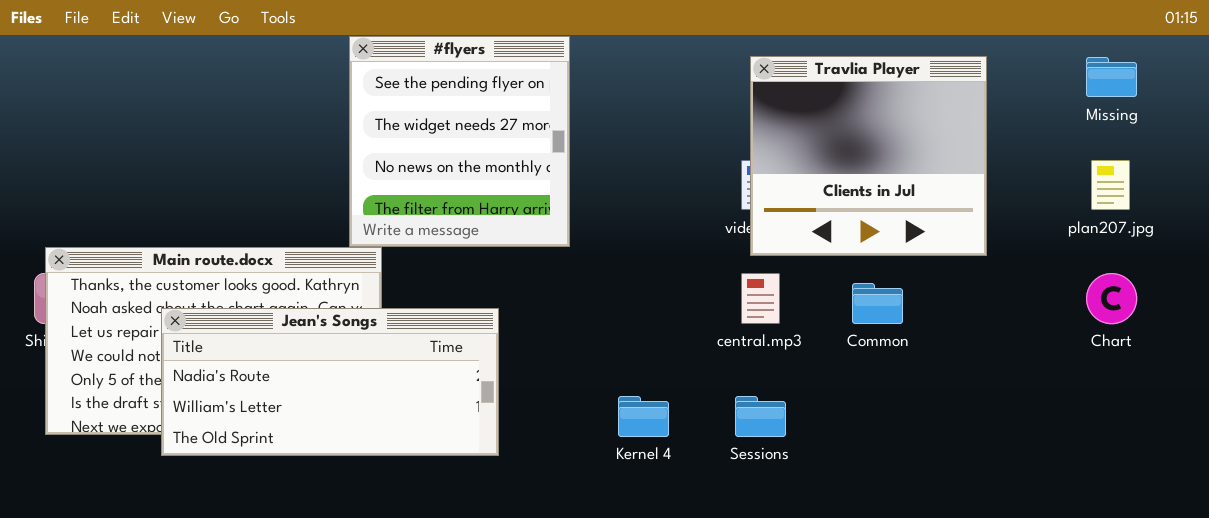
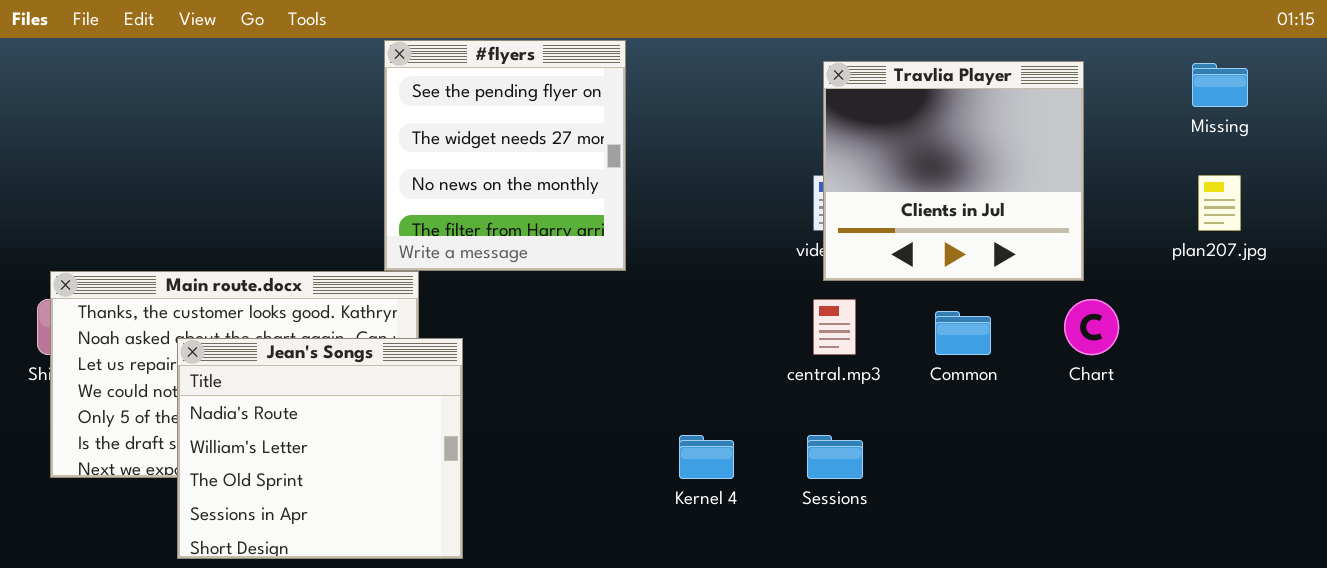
Chart: [1086,273,1137,324] -> [1064,299,1119,355], moved
Jean's Songs: [161,308,499,456] -> [177,338,463,559], resized

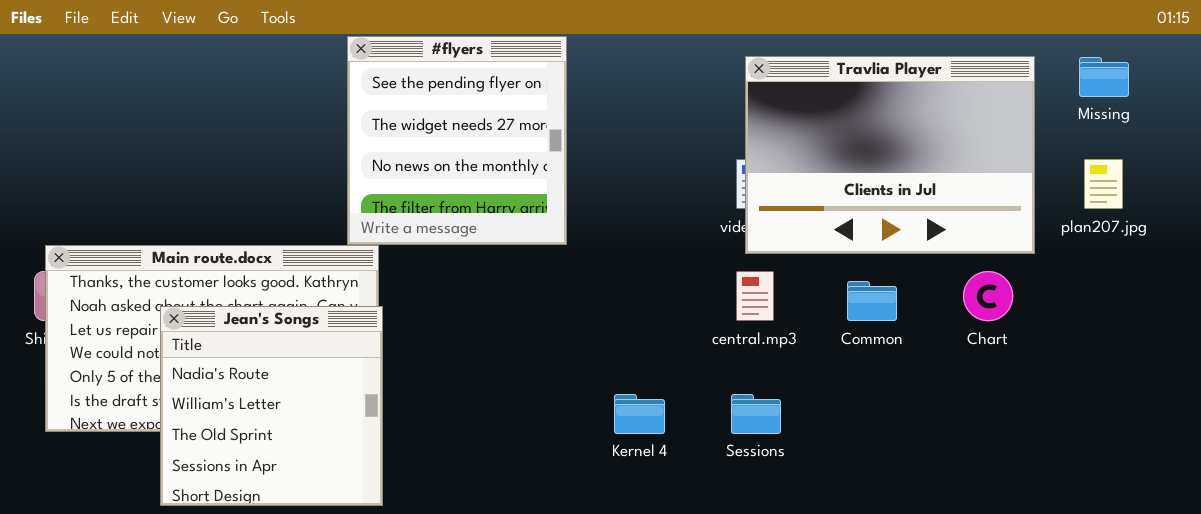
Travlia Player: [823,61,1084,281] -> [745,56,1035,254], resized
Jean's Songs: [177,338,463,559] -> [160,306,383,506], resized

